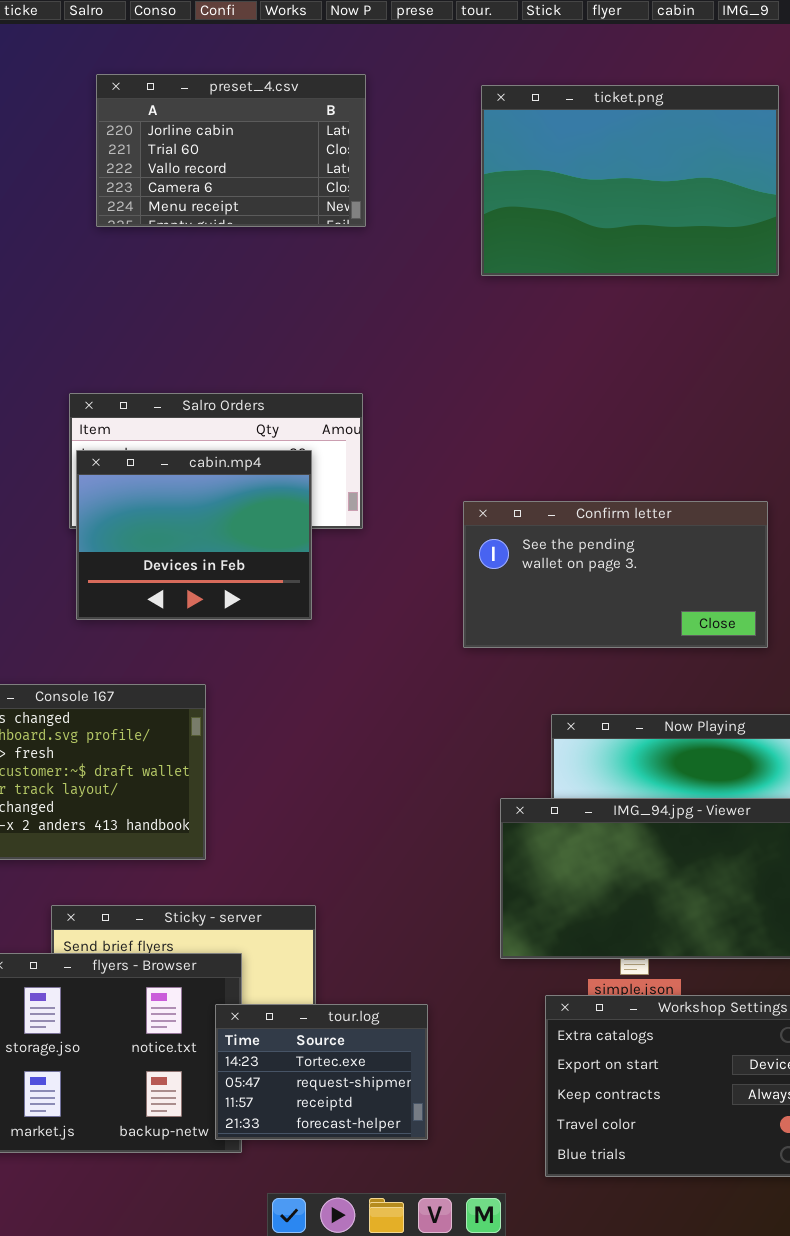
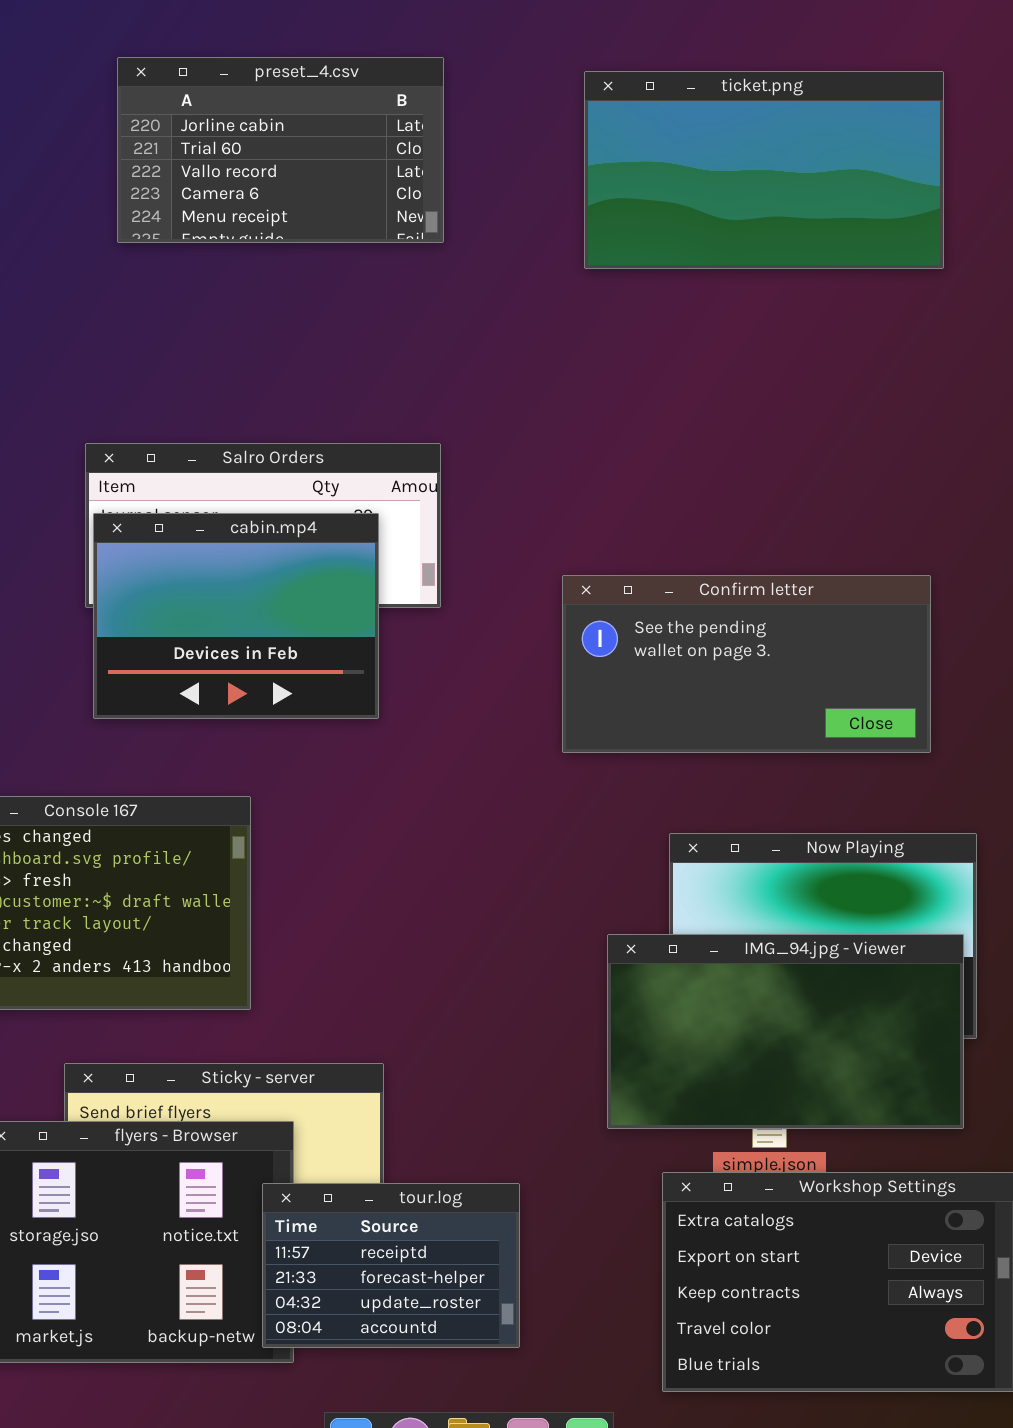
ticket.png: [481,85,779,276] -> [584,71,944,269], resized
tour.log: [215,1004,428,1140] -> [262,1183,520,1348], scrolled down 2 rows

